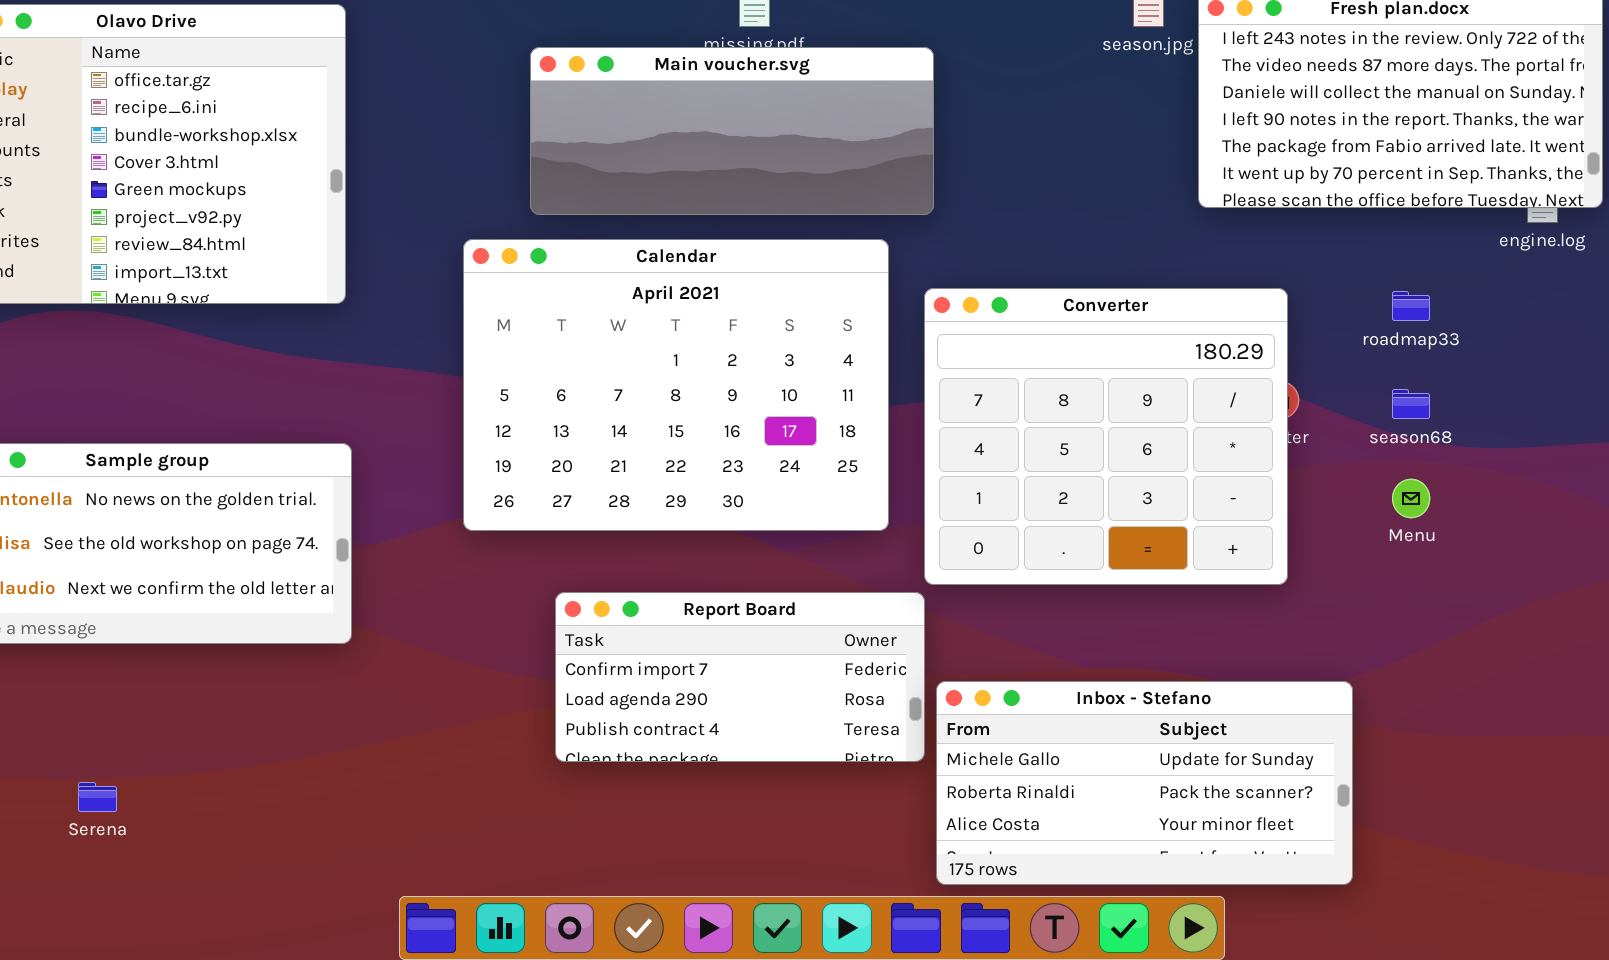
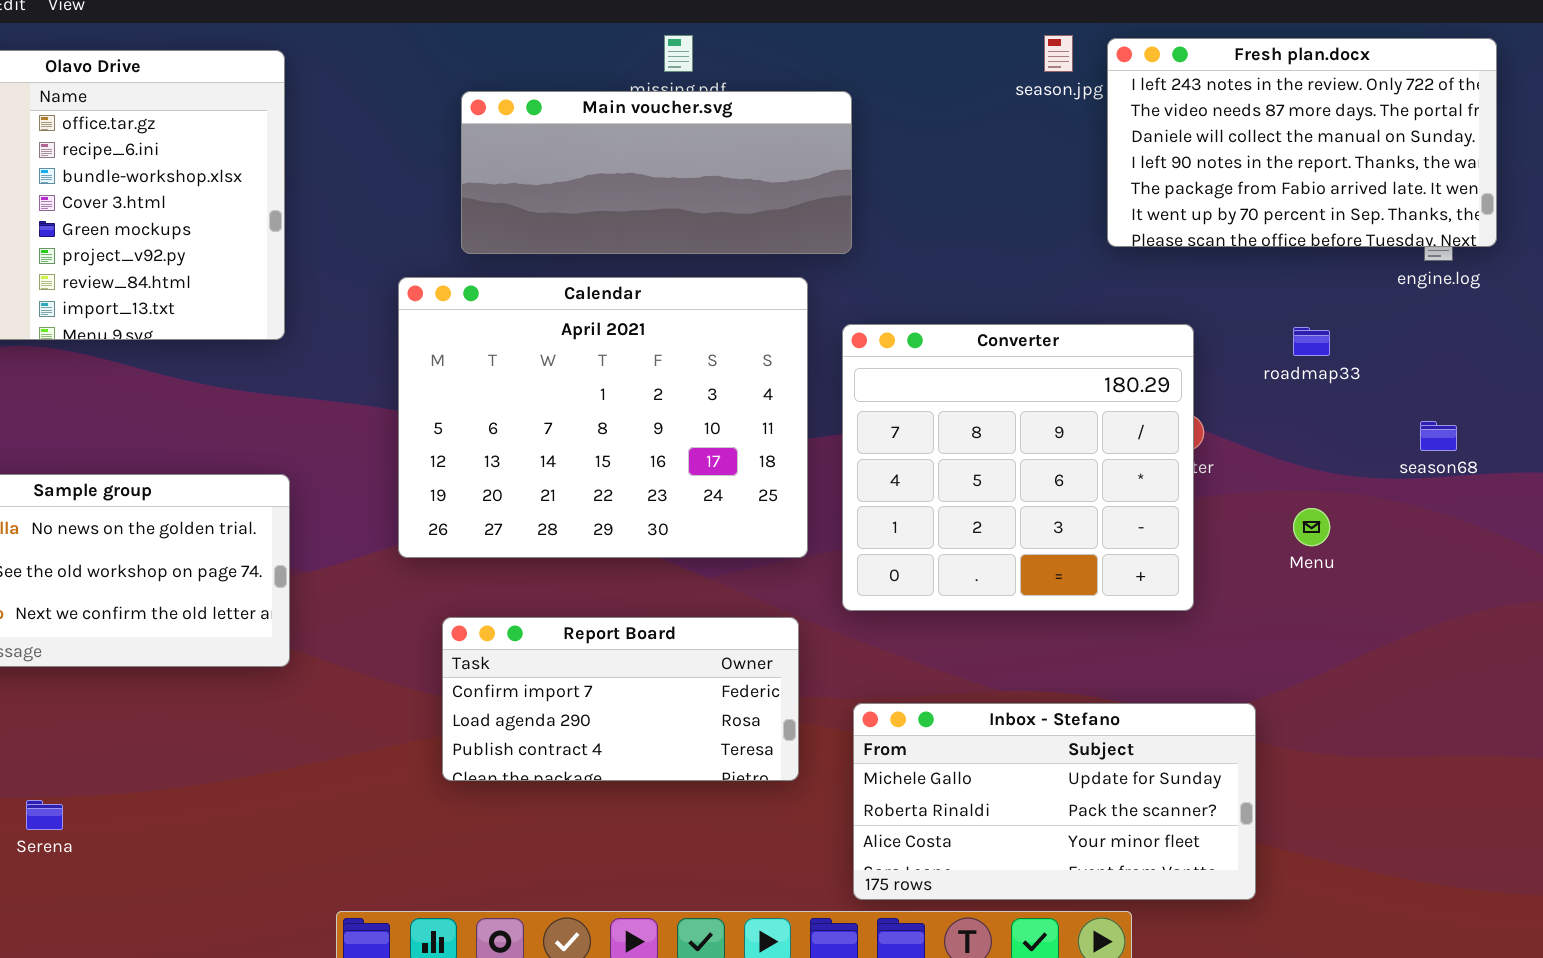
season68: [1392,389,1430,419] -> [1420,421,1457,451], moved
Report Board: [555,592,925,762] -> [442,617,799,781], moved

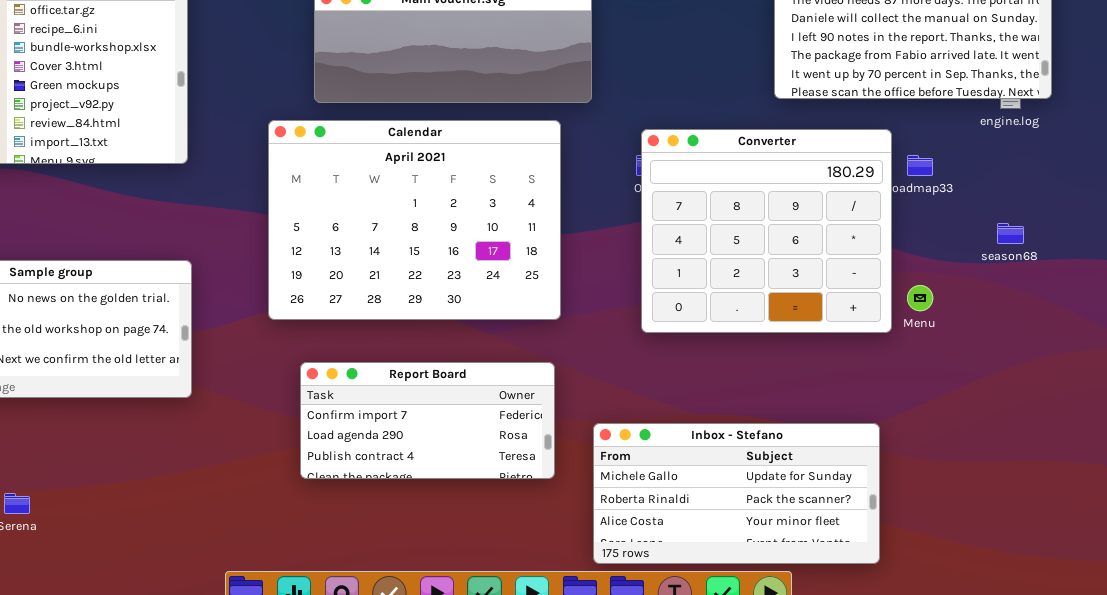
Converter: [842,324,1194,611] -> [641,129,892,333], moved

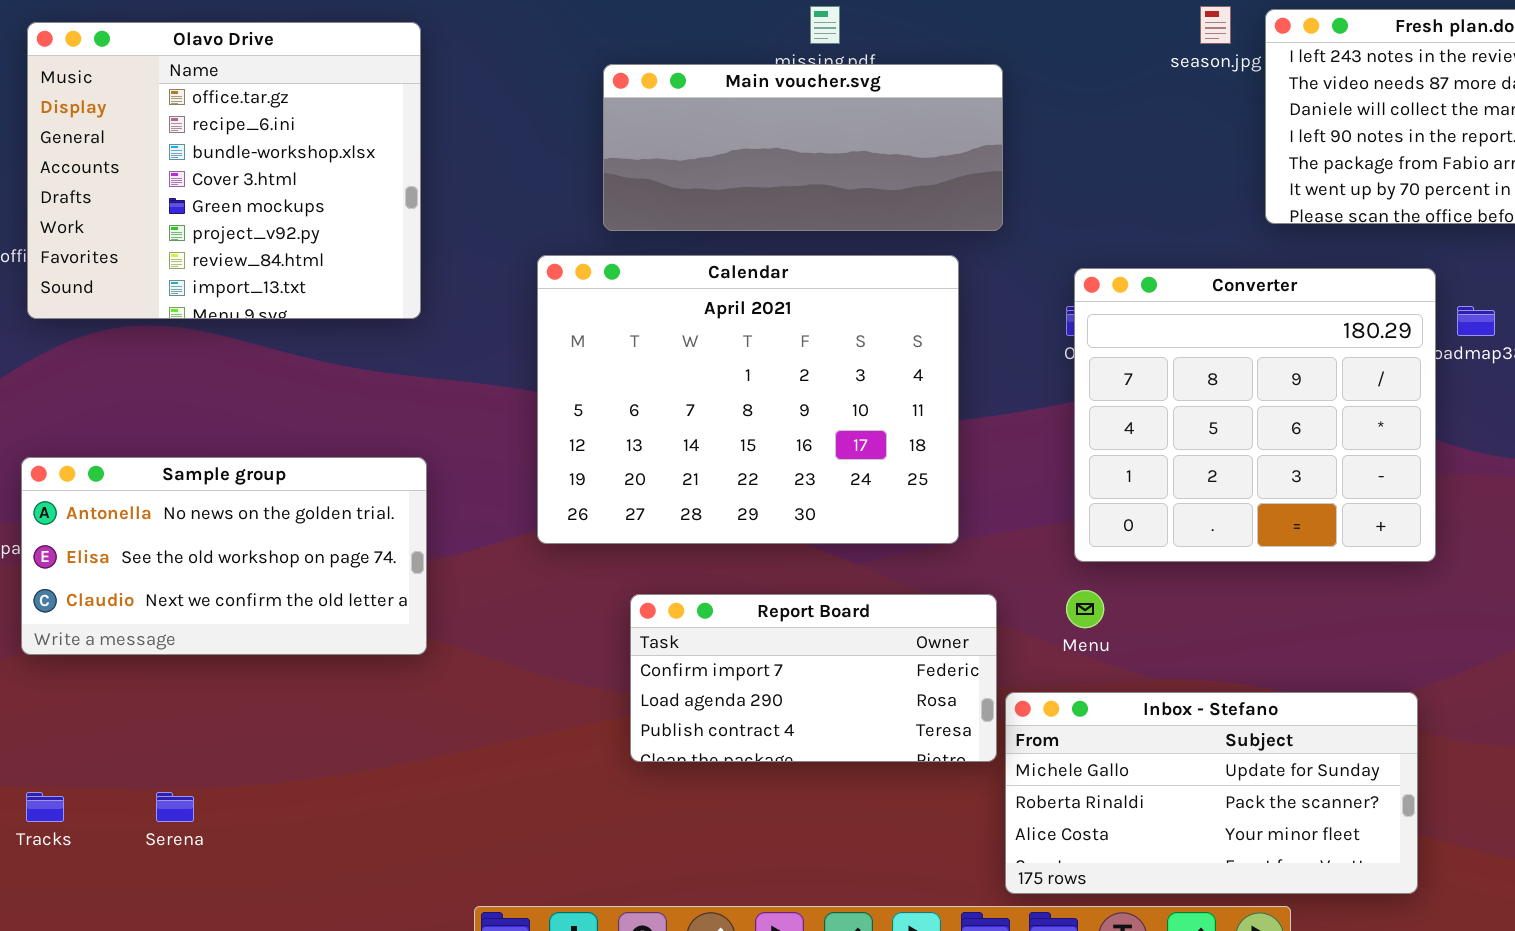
Menu: [907,285,933,311] -> [1066,590,1104,628], moved
Report Board: [300,362,555,479] -> [630,594,997,762], moved

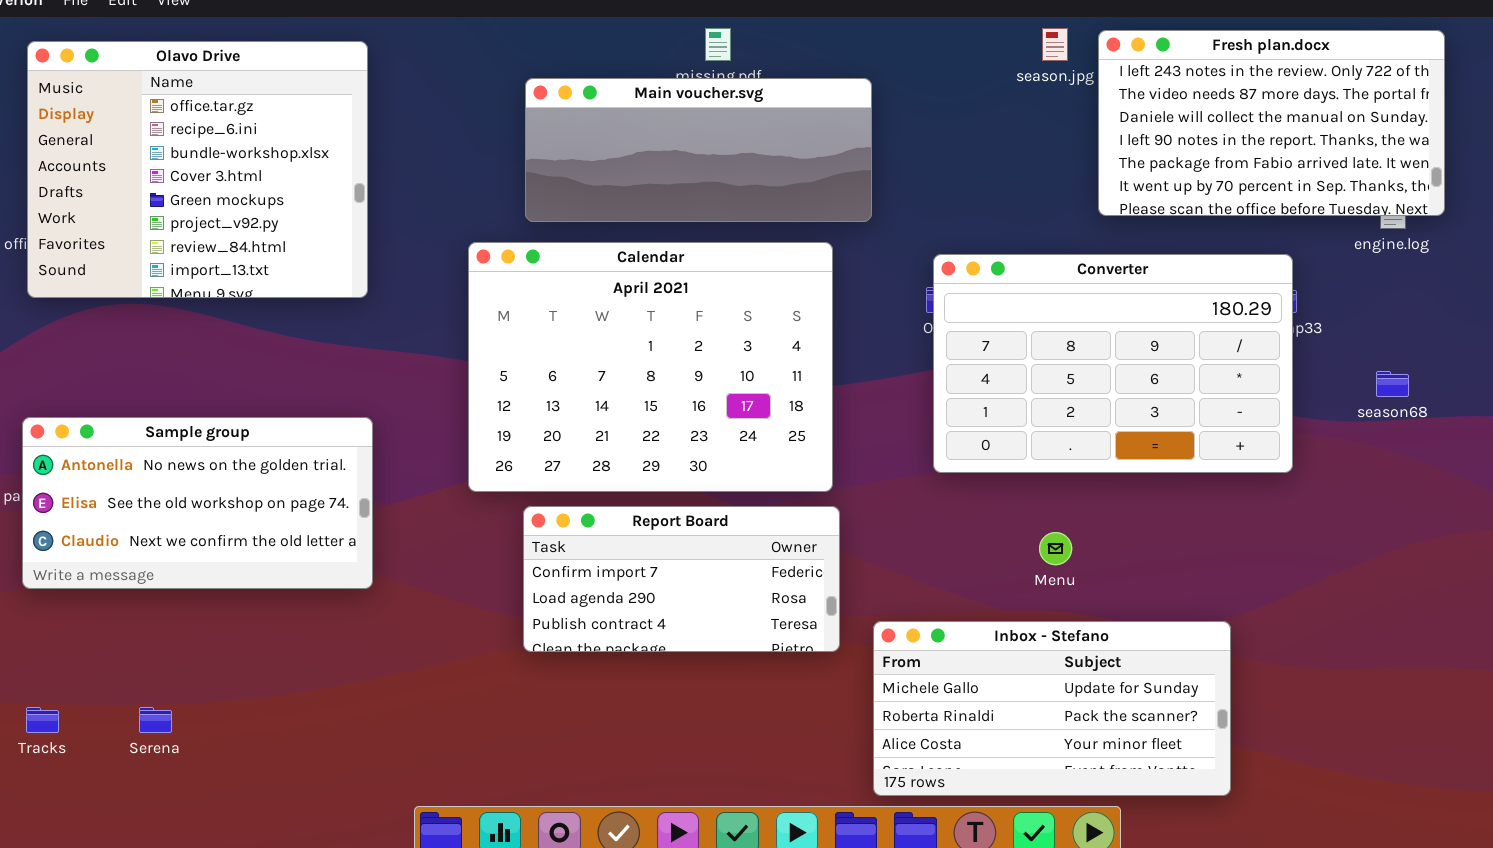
Converter: [1074,268,1436,562] -> [933,254,1293,473], resized
Menu: [1066,590,1104,628] -> [1039,532,1072,565], moved
Report Board: [630,594,997,762] -> [523,506,840,652], moved

